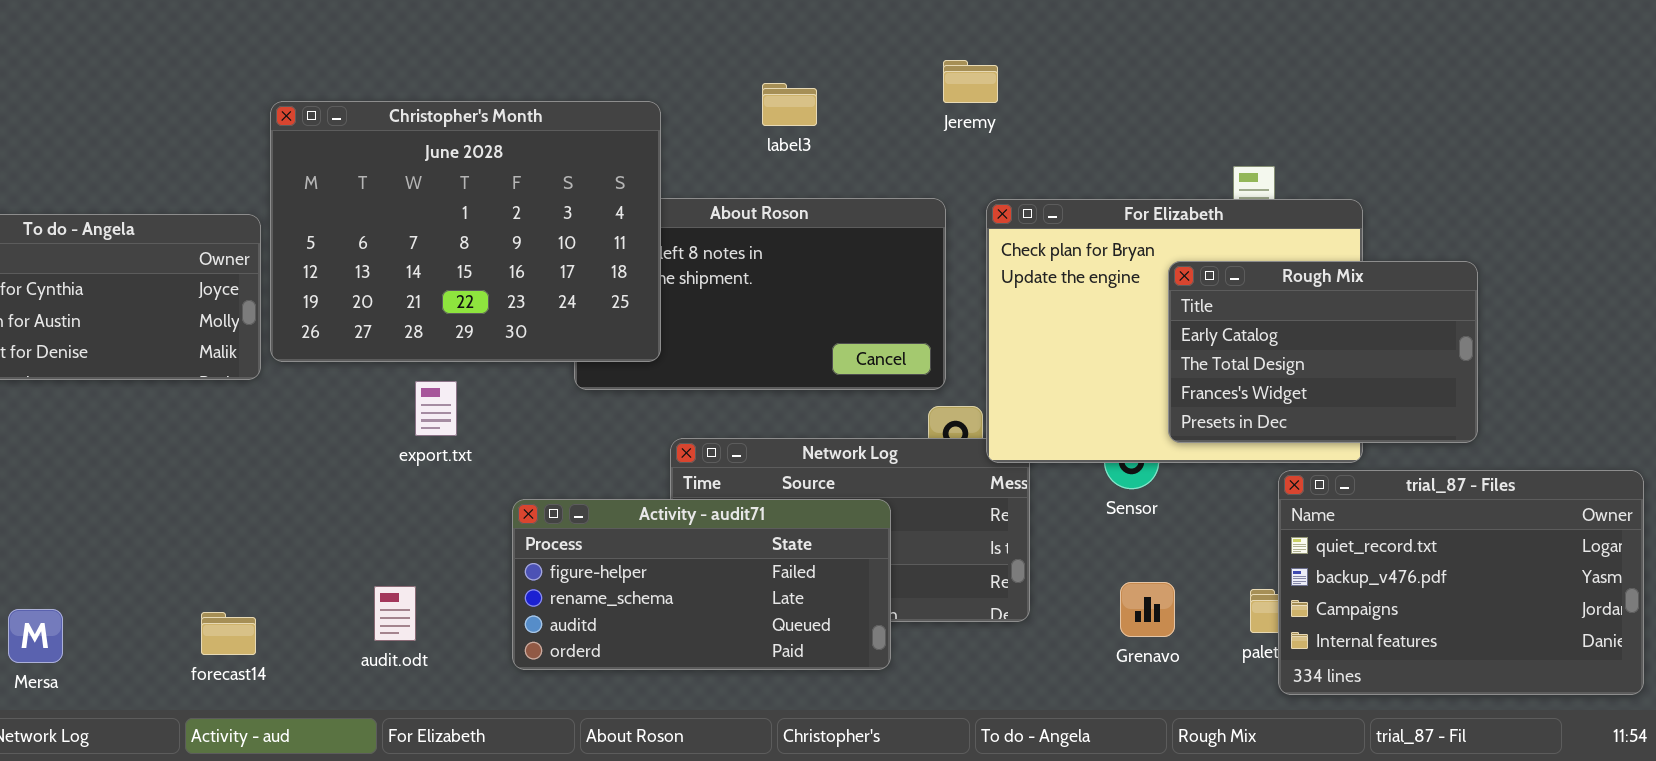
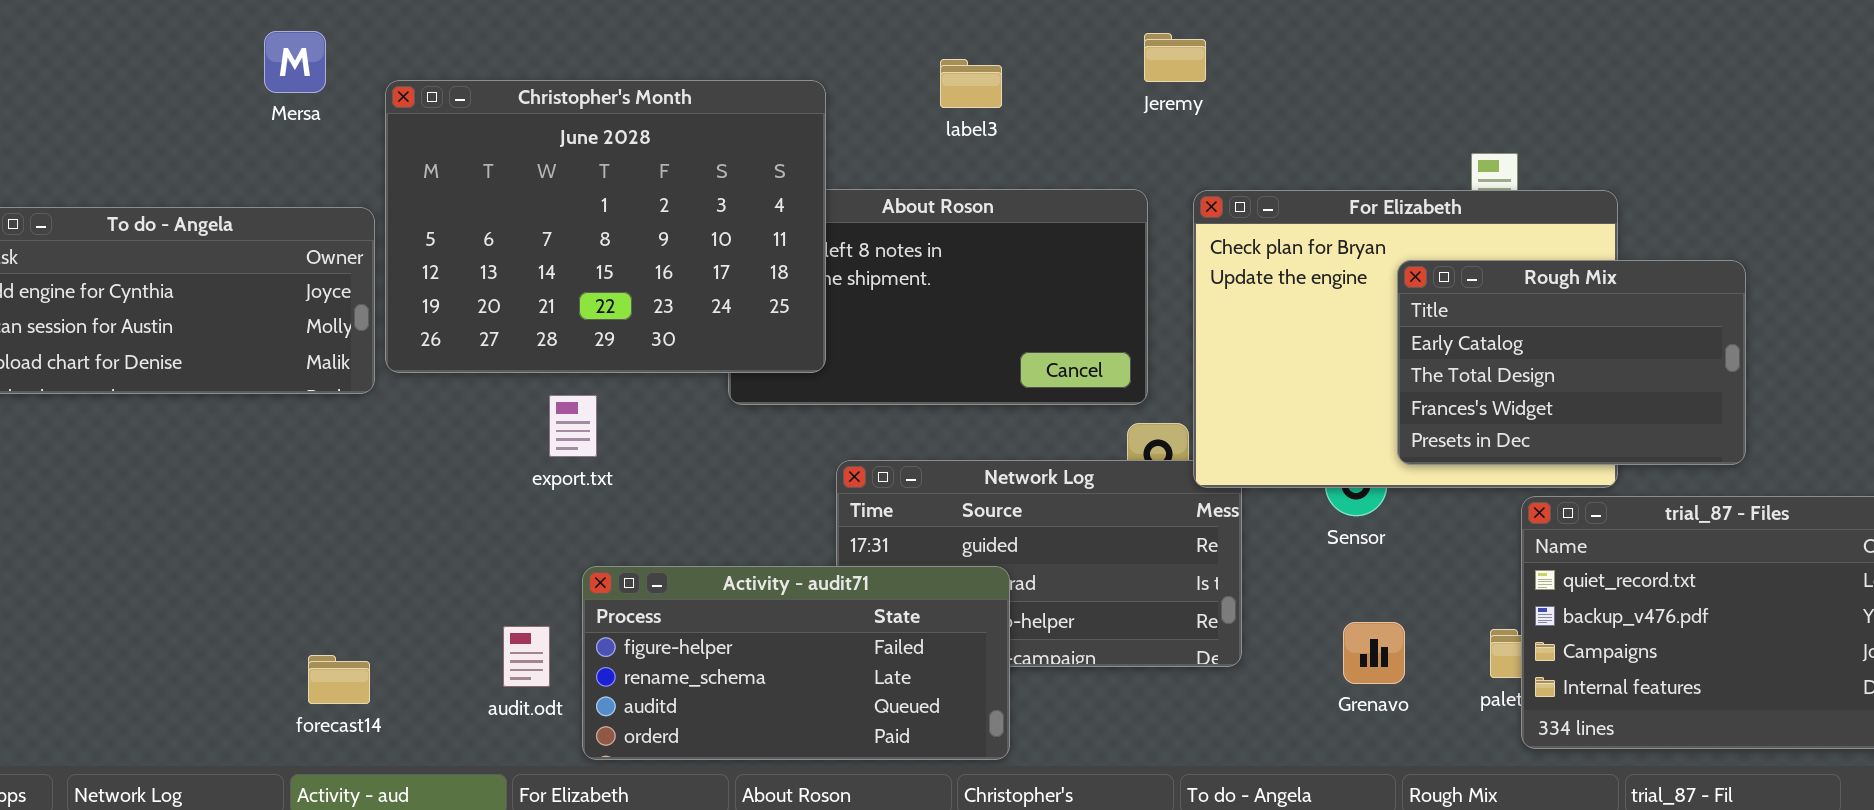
Activity - audit71: [512,499,891,670] -> [582,566,1010,760], moved
Mersa: [8,609,63,663] -> [264,31,326,93], moved

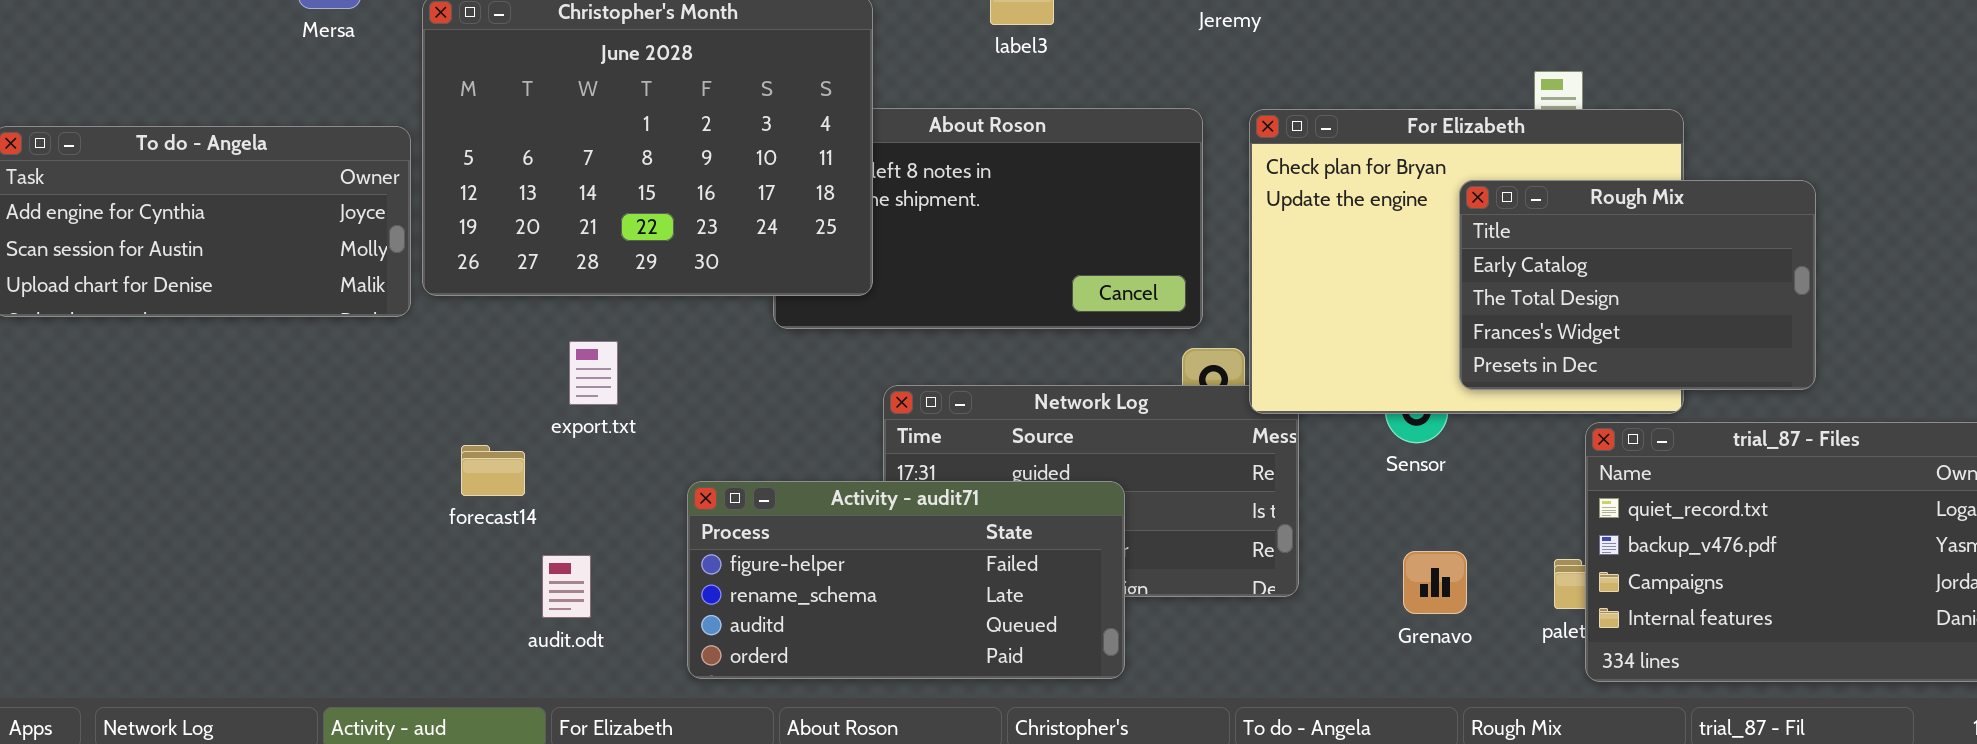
export.txt: [549,395,597,457] -> [569,341,618,405], moved
Activity - audit71: [582,566,1010,760] -> [687,481,1125,679], moved
forecast14: [308,655,370,704] -> [461,445,525,496], moved

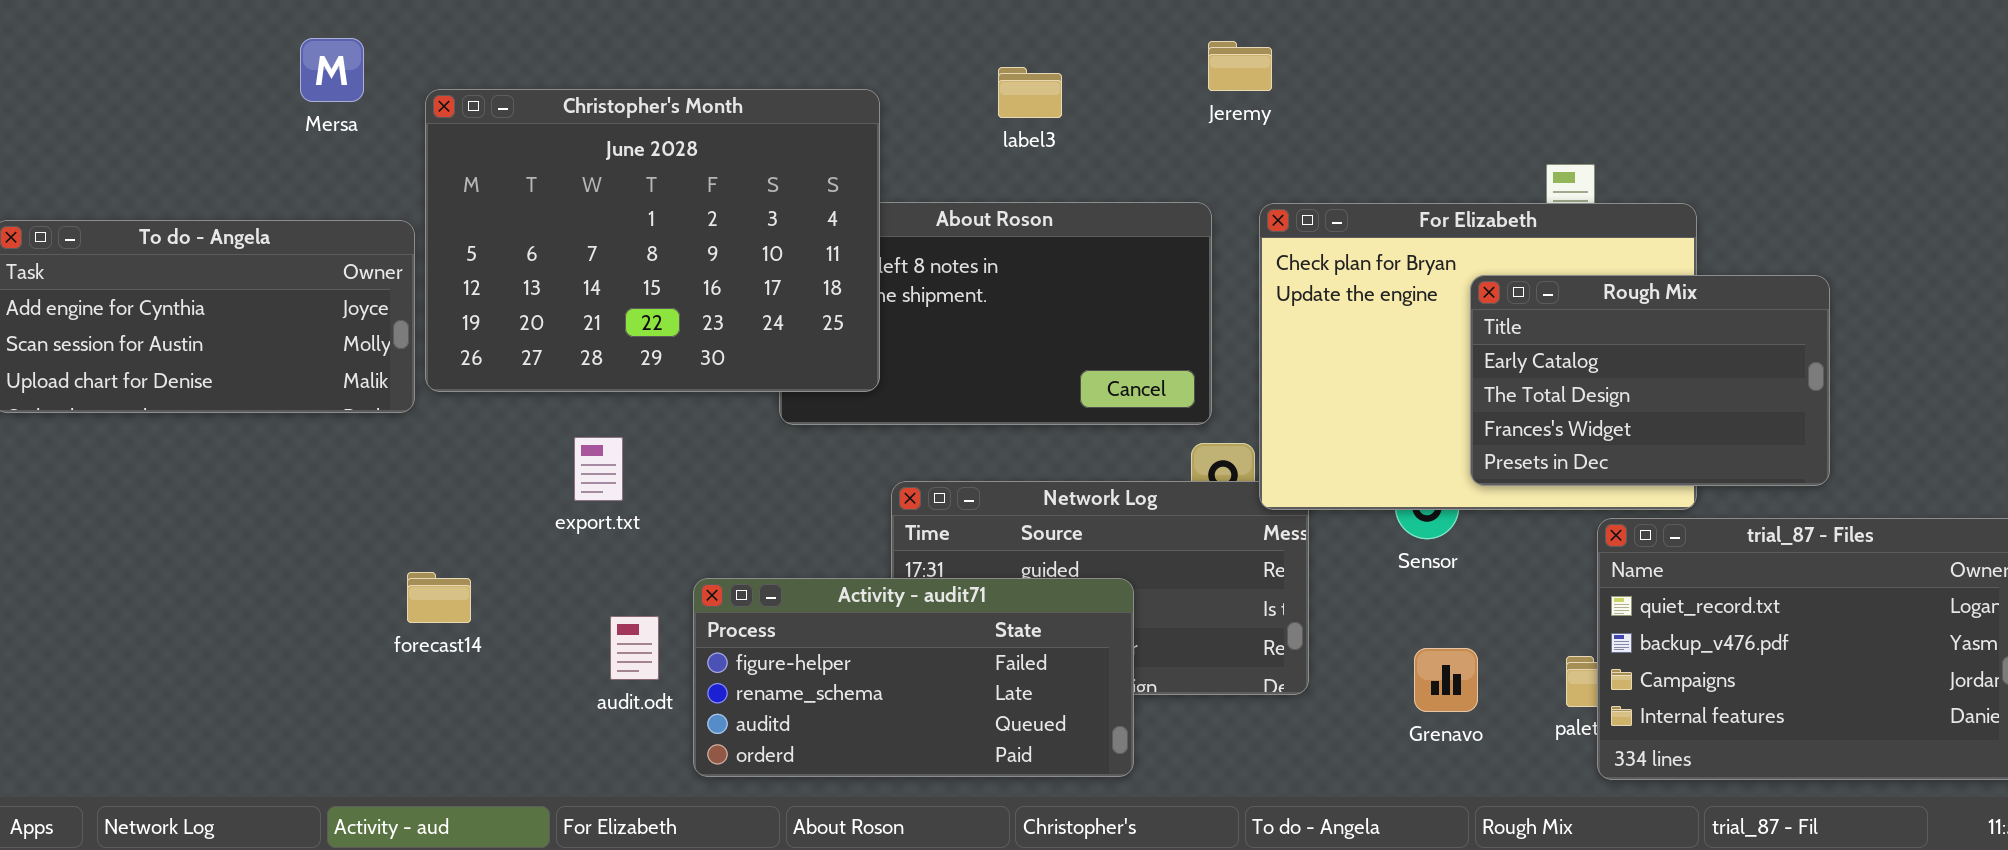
forecast14: [461,445,525,496] -> [407,572,471,623], moved
audit.odt: [542,555,591,618] -> [610,616,659,680], moved

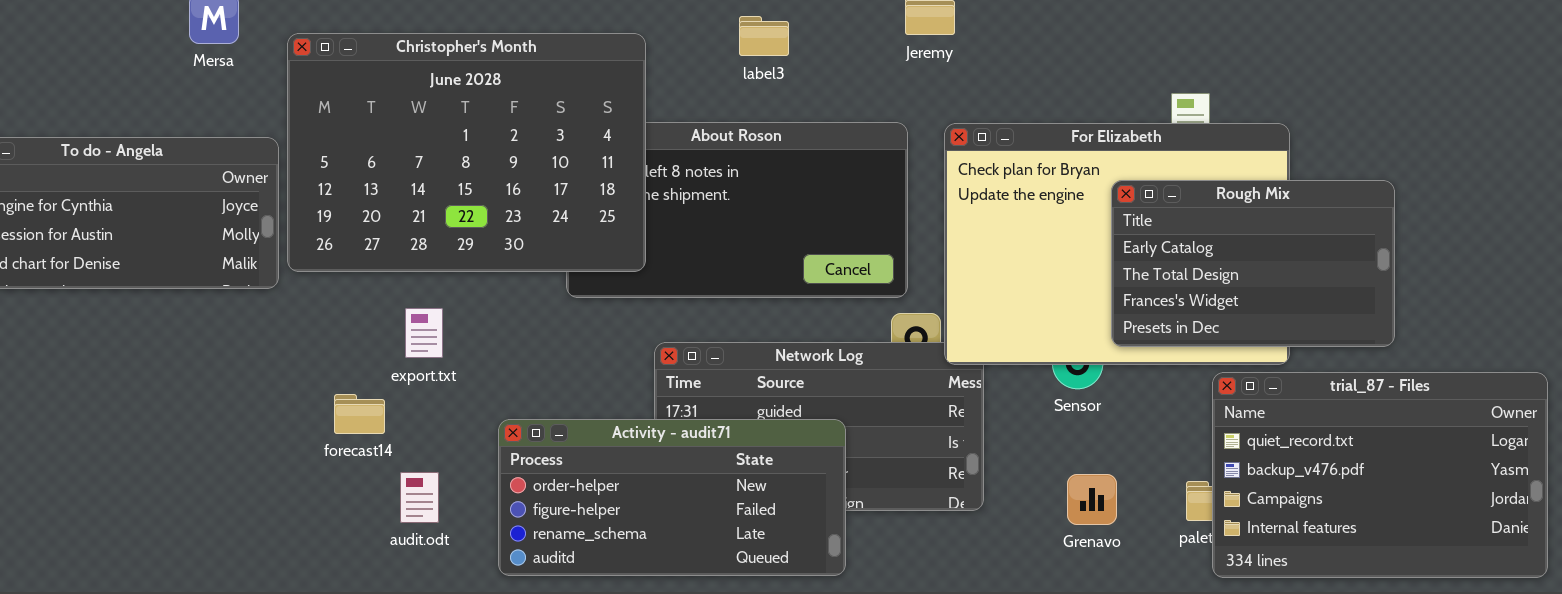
forecast14: [407,572,471,623] -> [334,394,385,434], moved
Activity - audit71: [693,578,1134,777] -> [498,419,846,576], scrolled up 1 row
audit.odt: [610,616,659,680] -> [400,472,439,523], moved

